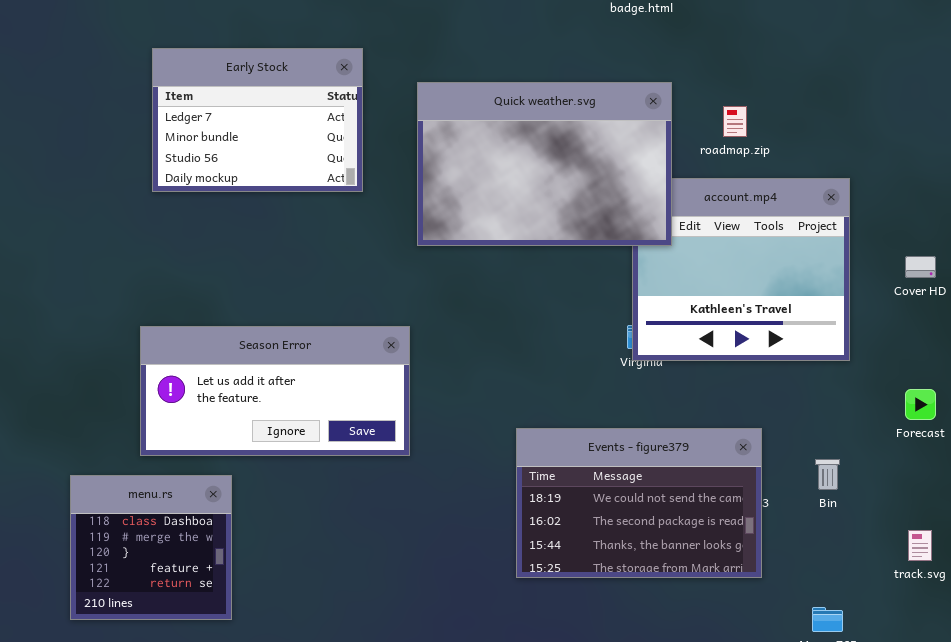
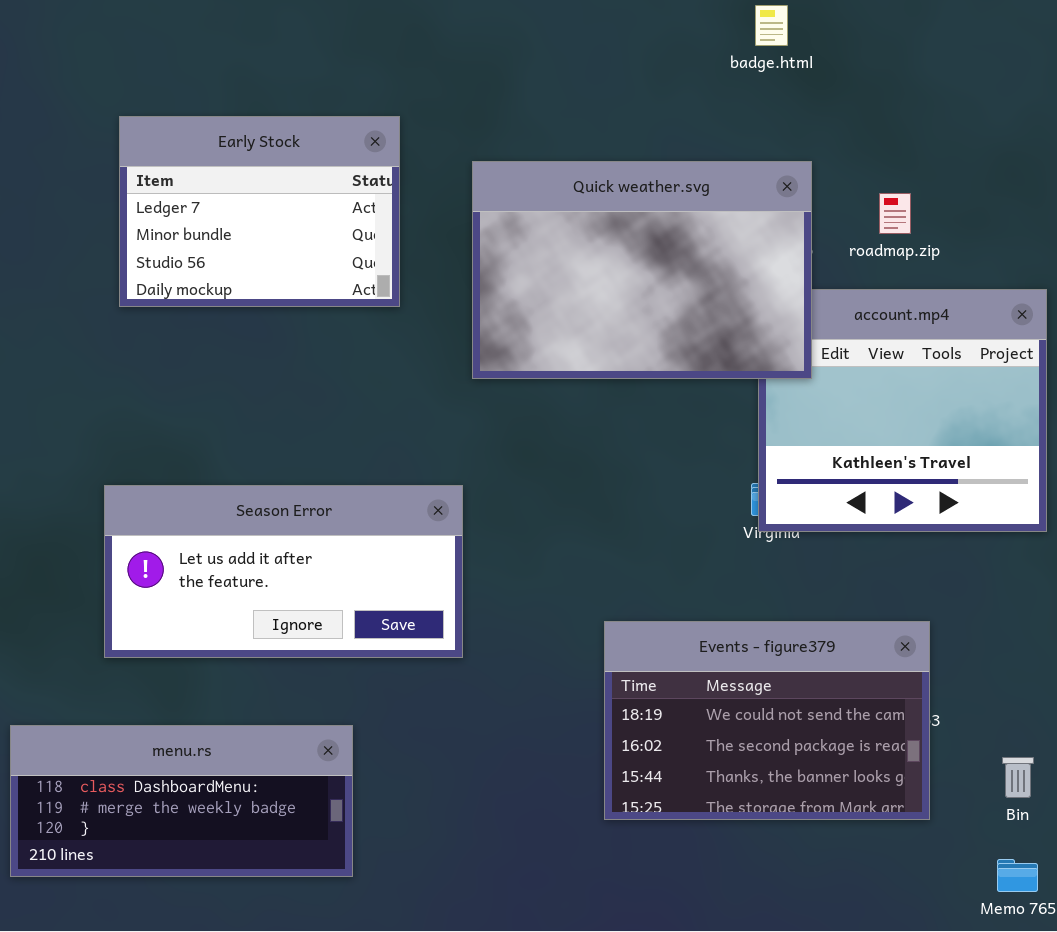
Bin: [815,459,840,490] -> [1002,757,1034,798], moved
menu.rs: [70,475,232,620] -> [10,725,353,877], resized

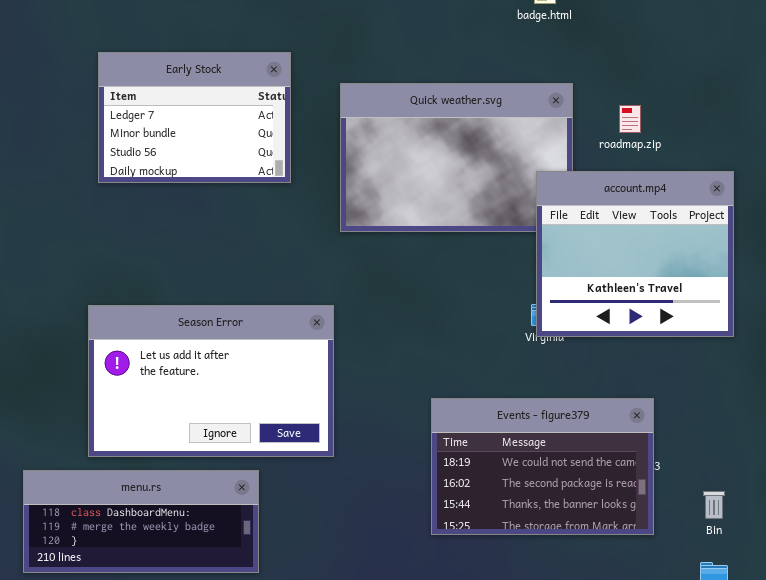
account.mp4: [758,289,1047,532] -> [536,171,734,337], raised
Season Error: [104,485,463,658] -> [88,305,334,457], resized

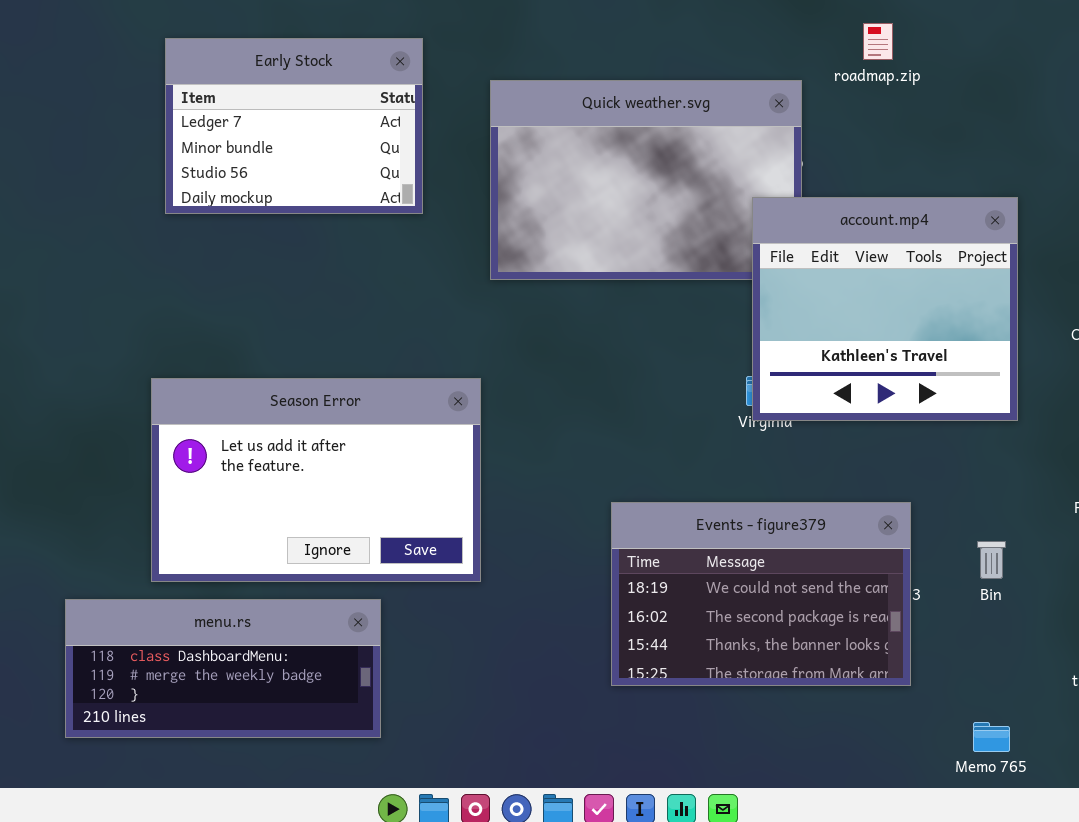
roadmap.zip: [619,105,641,133] -> [863,23,893,60], moved
Bin: [703,491,725,519] -> [977,541,1006,579], moved

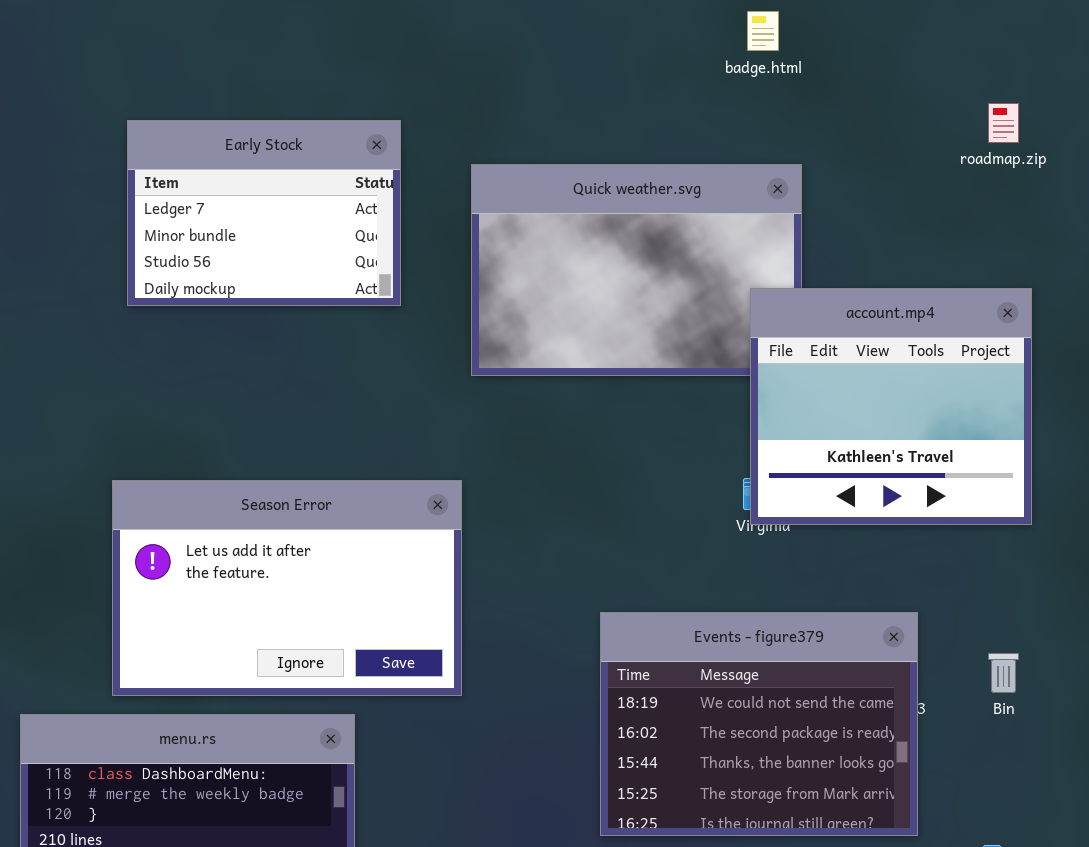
roadmap.zip: [863,23,893,60] -> [988,103,1019,143], moved
Events - figure379: [611,502,911,686] -> [600,612,918,836], resized

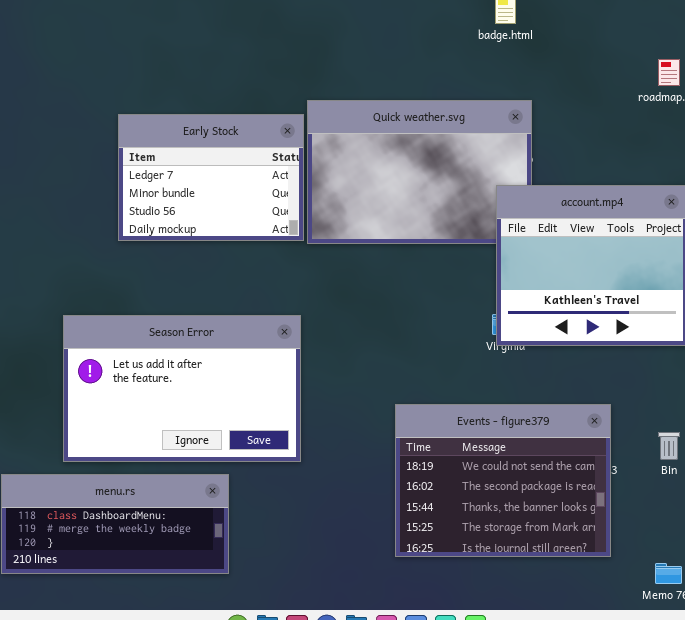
Early Stock: [127,120,401,306] -> [118,114,304,241], moved

